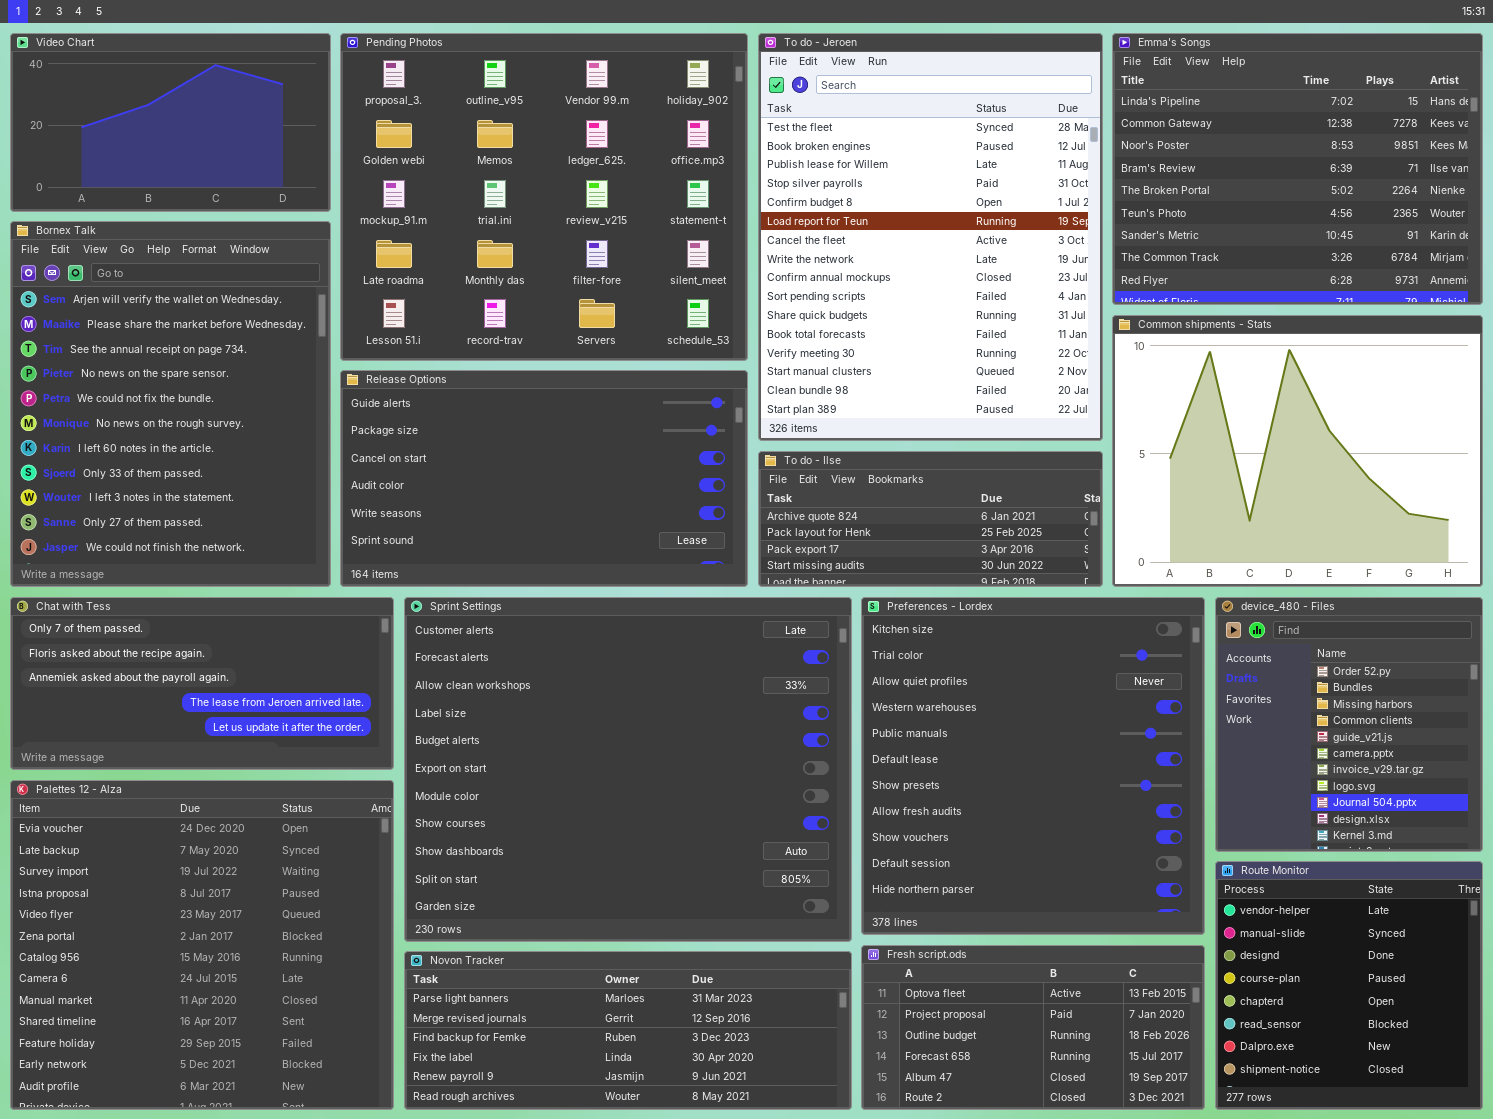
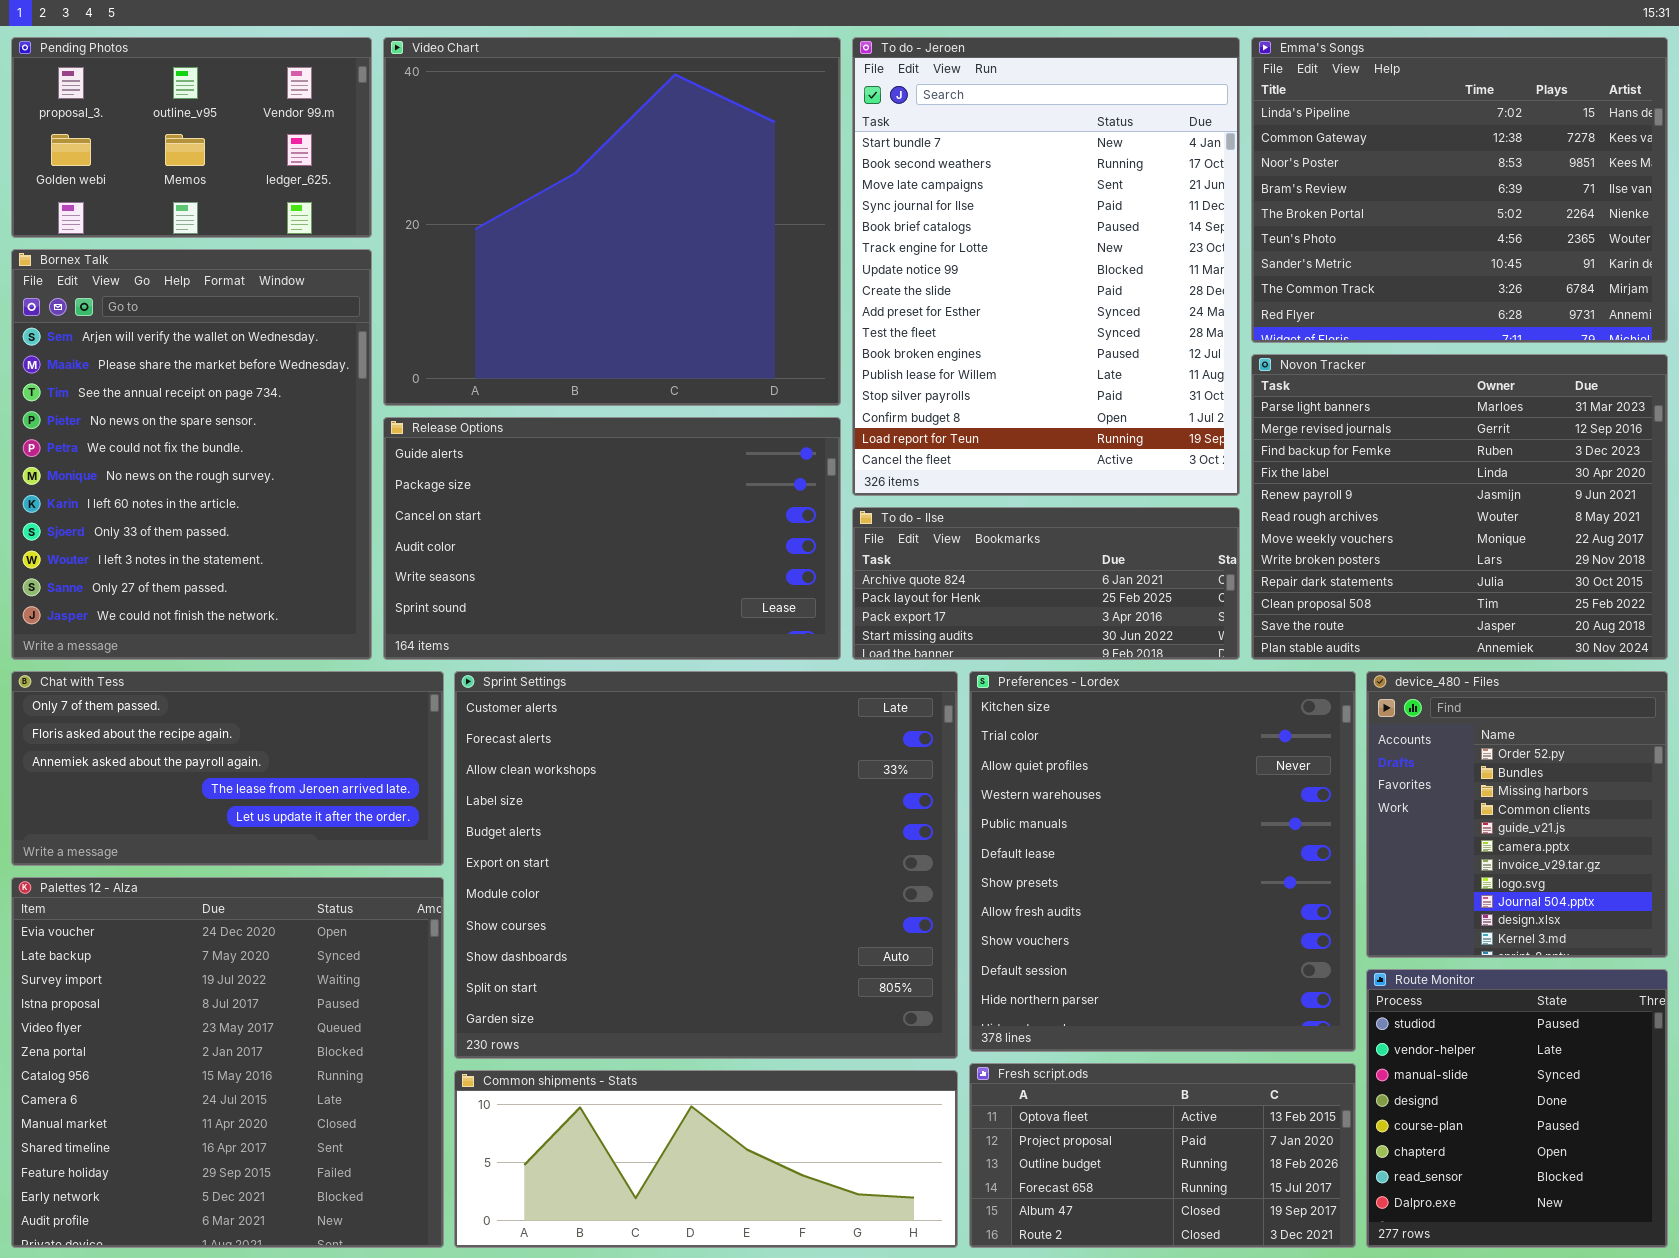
Video Chart: [10,33,331,212] -> [383,37,841,406], moved, resized
Pending Photos: [340,33,748,361] -> [11,37,372,238], moved, resized
To do - Jeroen: [758,33,1103,441] -> [852,37,1240,496], scrolled up 9 rows
Common shipments - Stats: [1112,315,1483,587] -> [454,1070,958,1248], moved, resized
Route Monitor: [1215,861,1483,1110] -> [1366,969,1668,1248], scrolled up 1 row
Novon Tracker: [404,951,852,1110] -> [1251,354,1668,660], moved, resized

